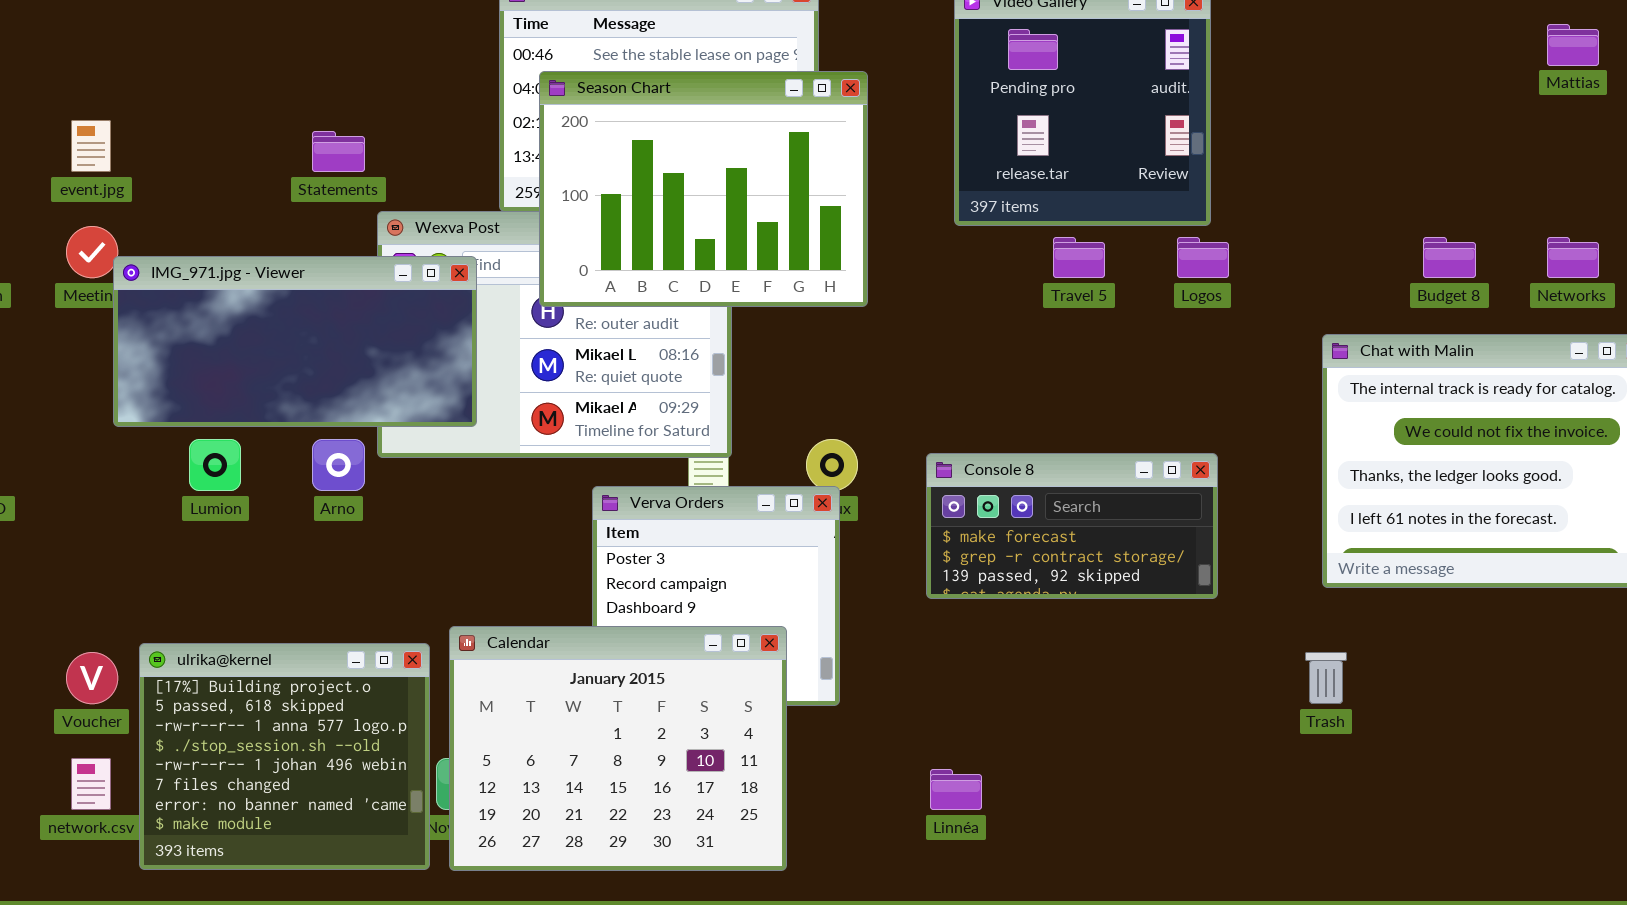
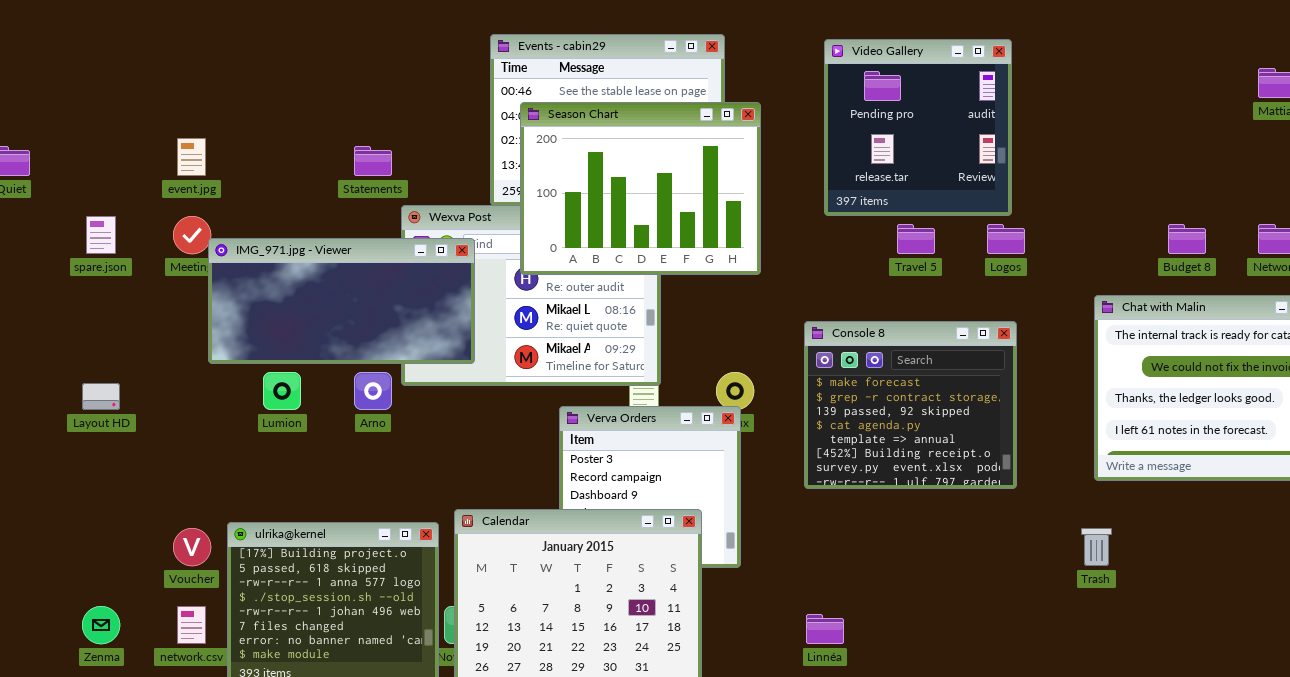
Console 8: [926,453,1218,599] -> [804,321,1017,489], resized

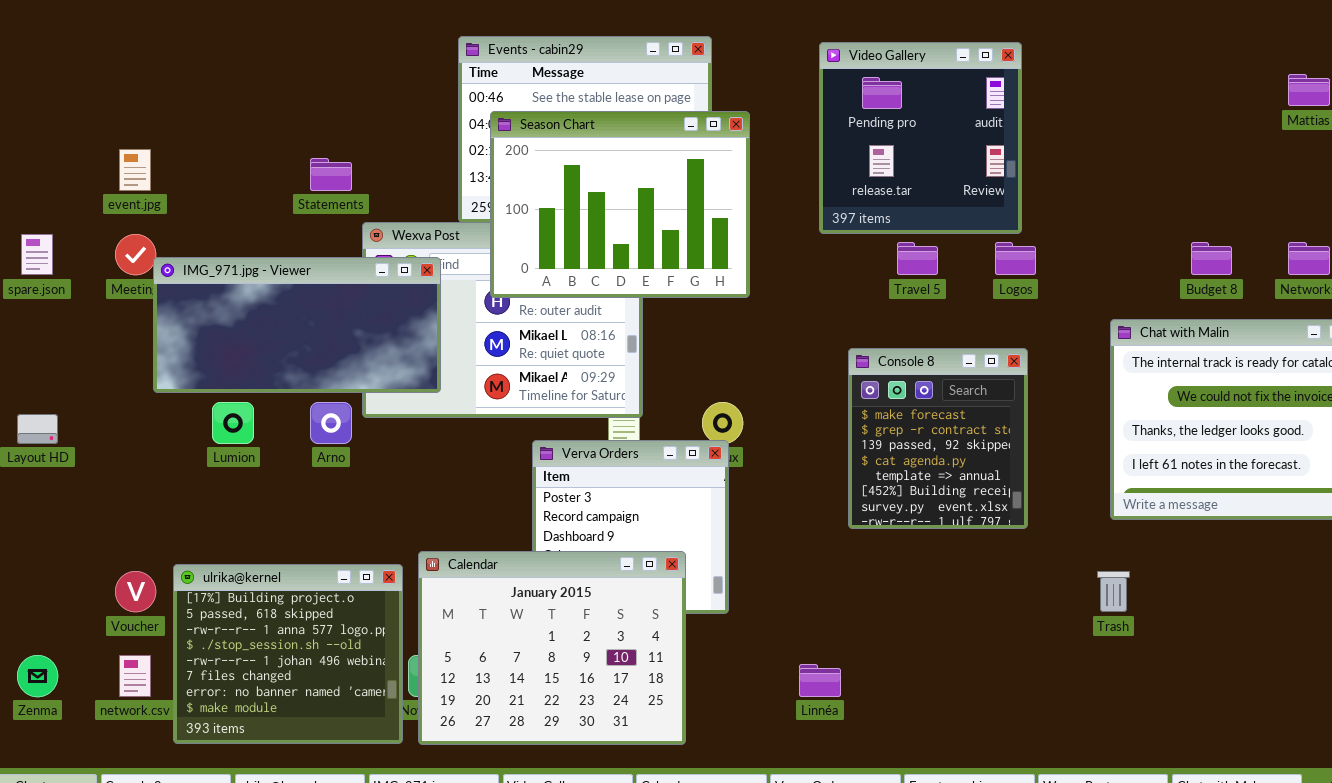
Console 8: [804,321,1017,489] -> [848,348,1028,529], resized

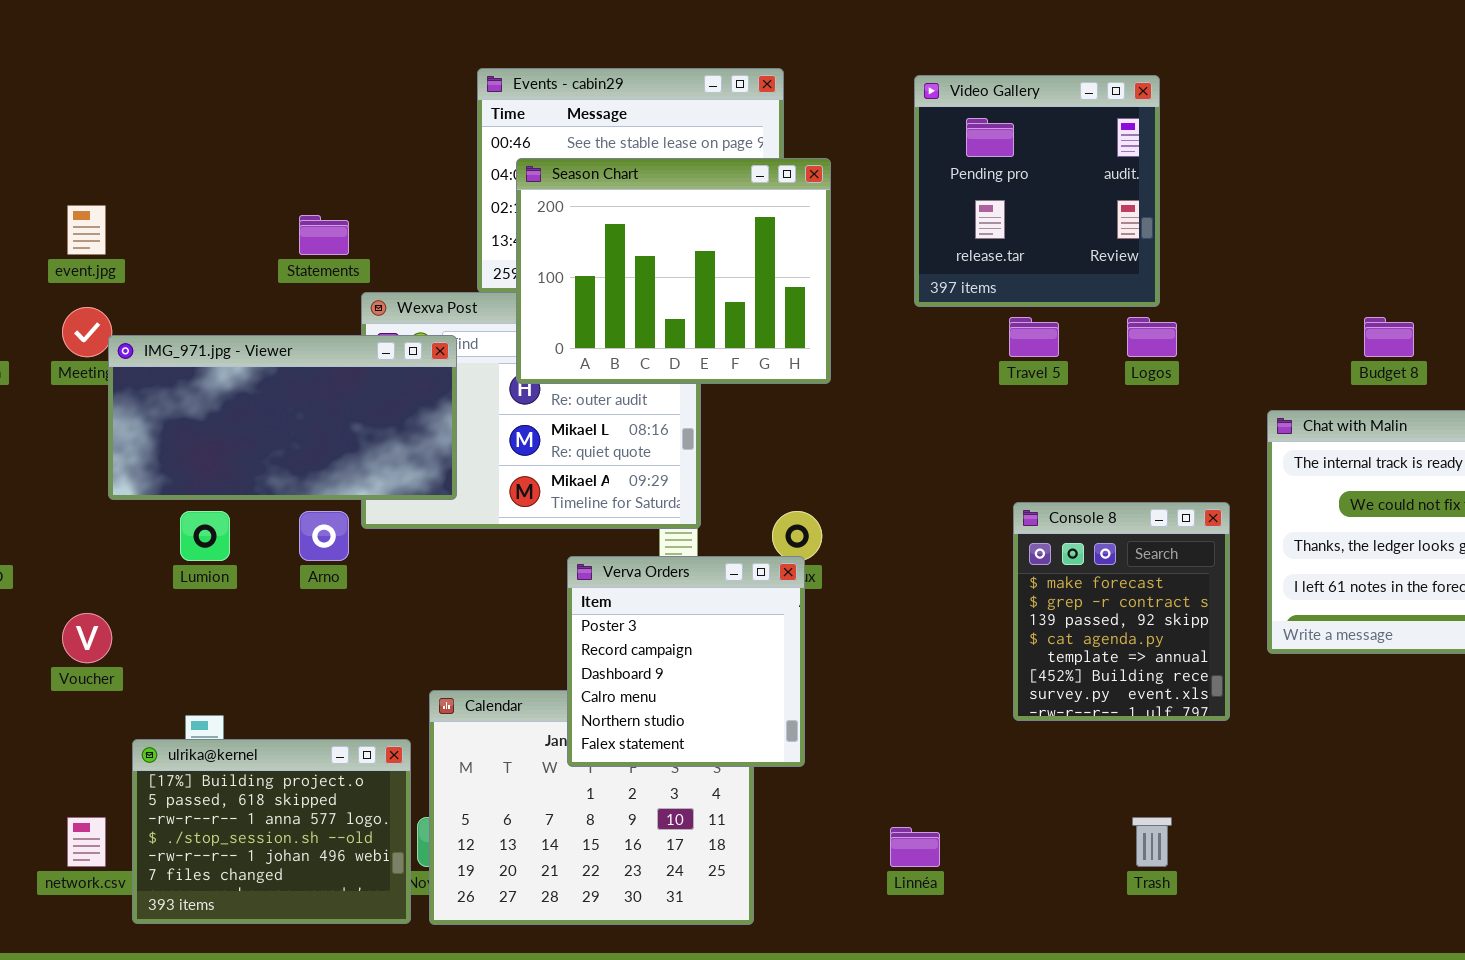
Console 8: [848,348,1028,529] -> [1013,502,1230,721], moved
Verva Orders: [532,440,729,614] -> [567,556,805,767], raised
ulrika@kernel: [173,564,403,744] -> [132,739,411,924], resized
Voucher: [115,571,156,612] -> [62,613,112,663], moved
Trash: [1097,571,1130,612] -> [1132,817,1172,867], moved

